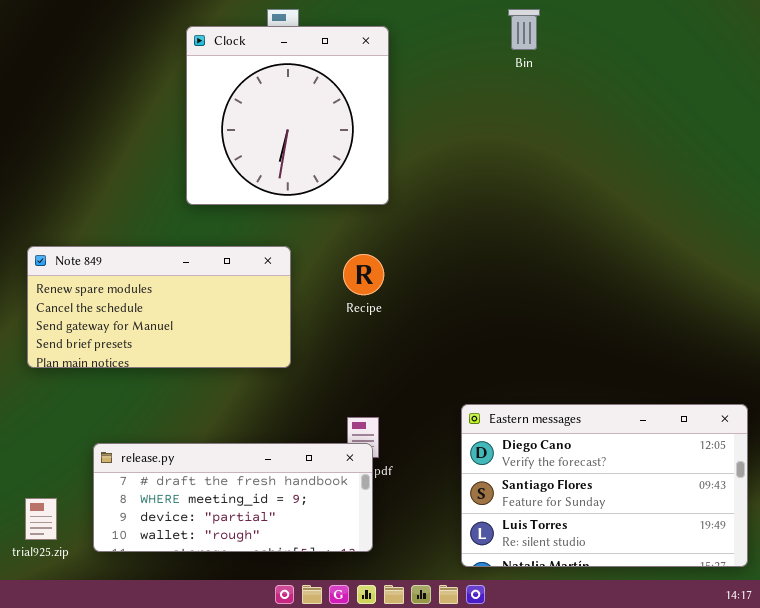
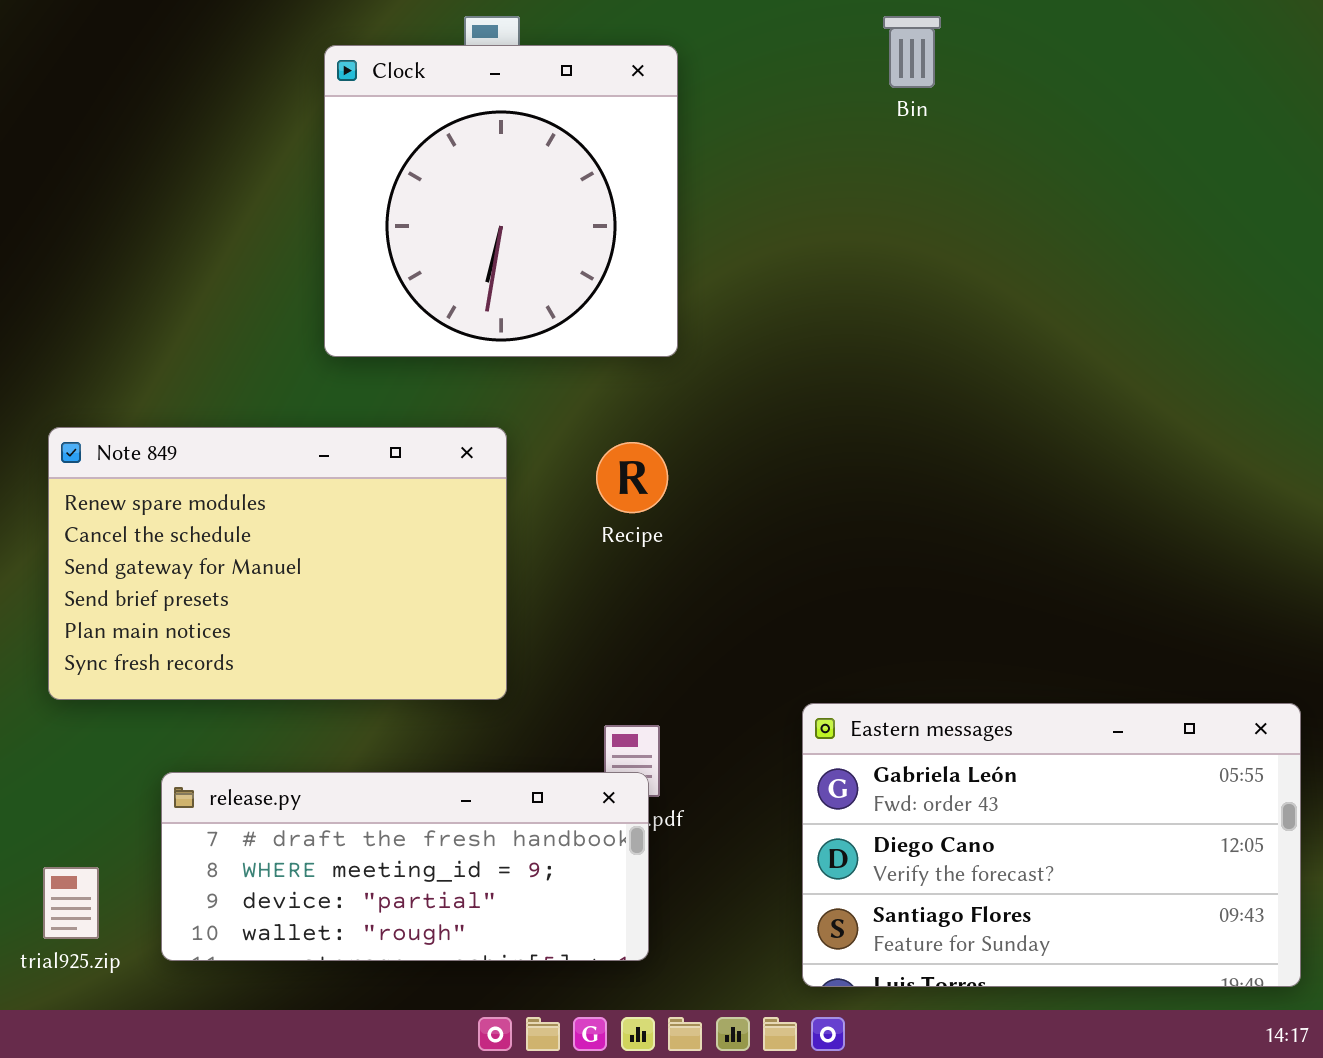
Note 849: [27,246,291,368] -> [48,427,507,700], resized
Eastern messages: [461,404,748,567] -> [802,703,1301,987], scrolled up 1 row

